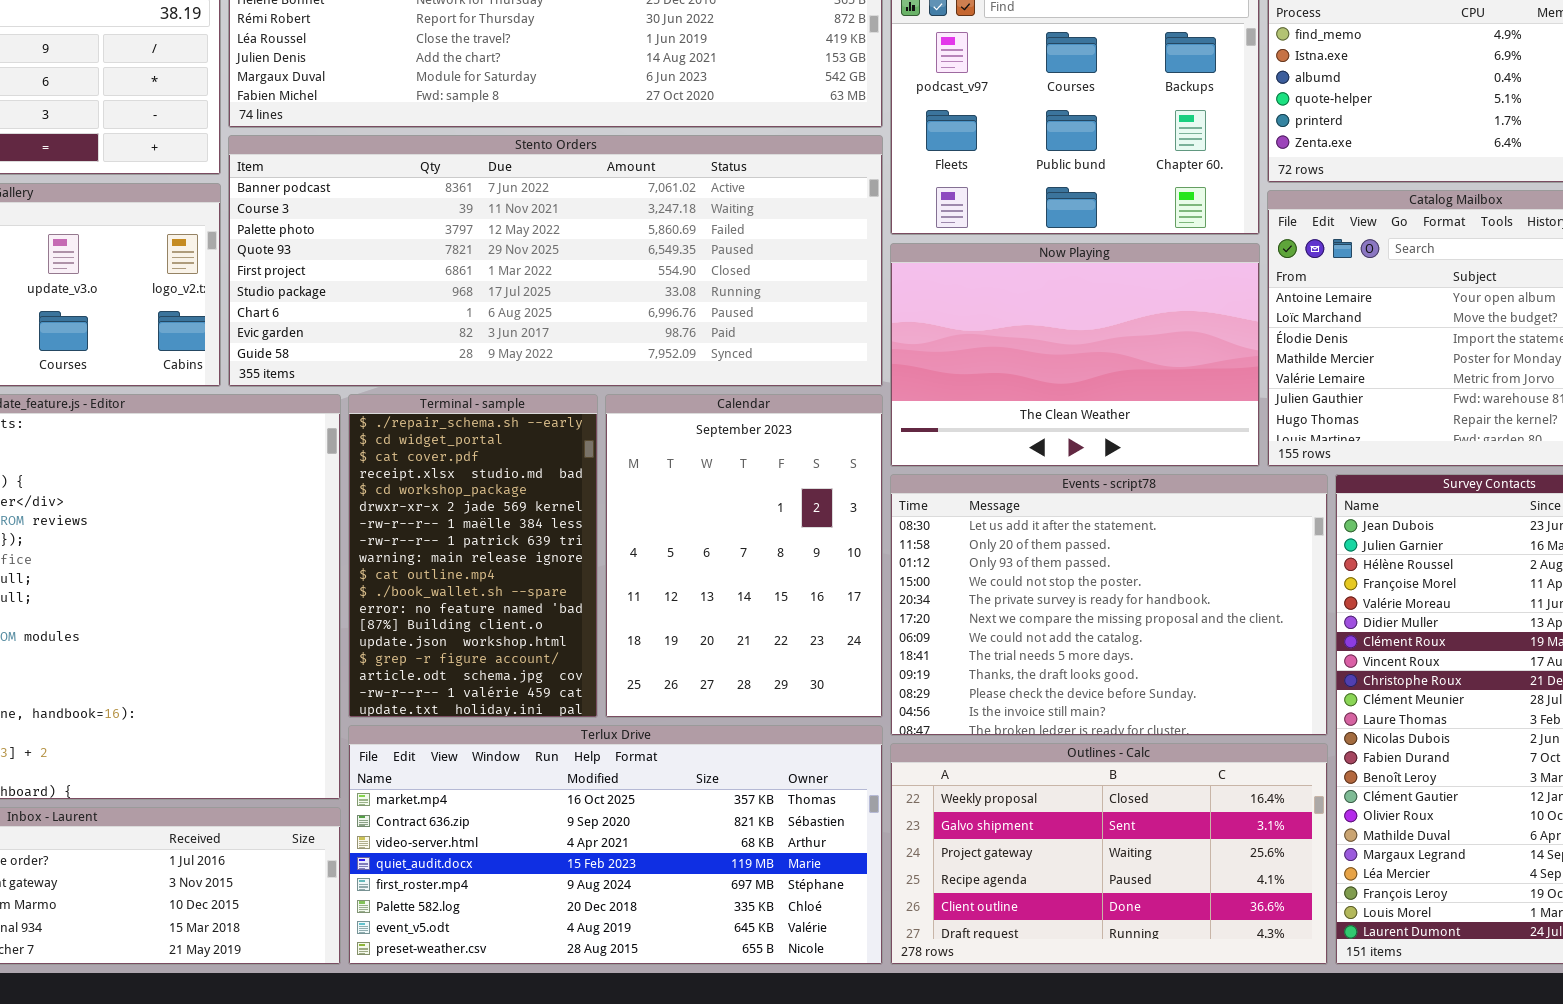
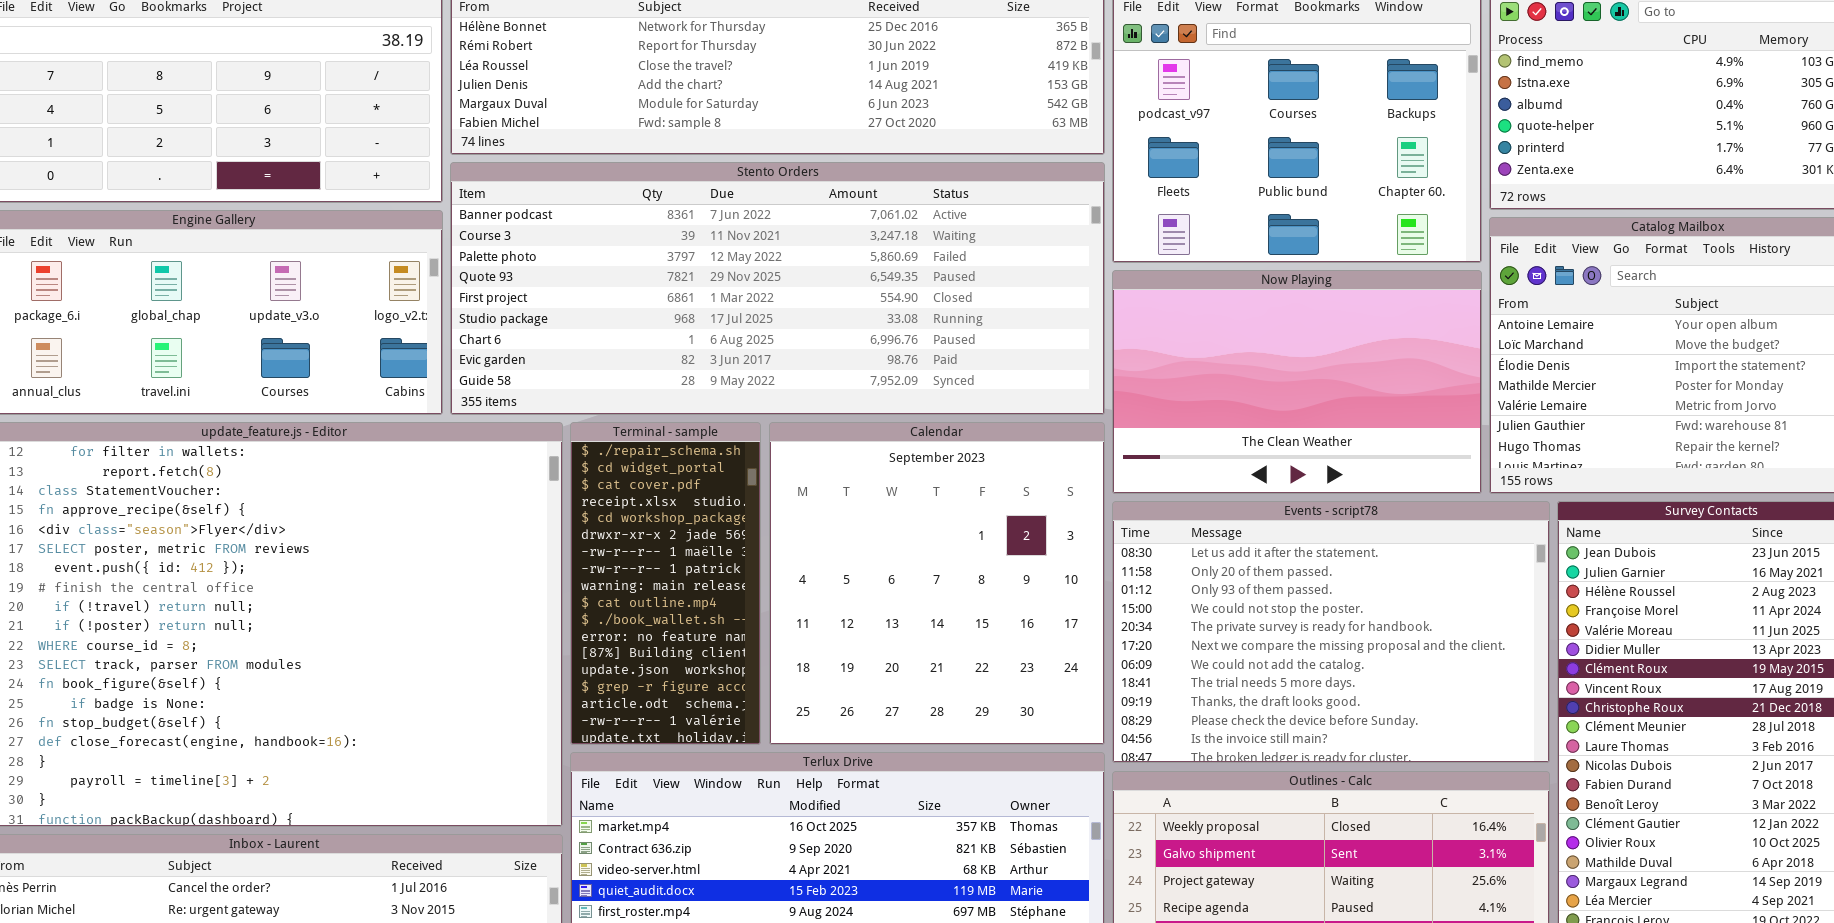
Terminal - sample: [348,394,598,718] -> [570,422,761,745], resized
Calendar: [605,394,883,718] -> [769,422,1105,745], resized

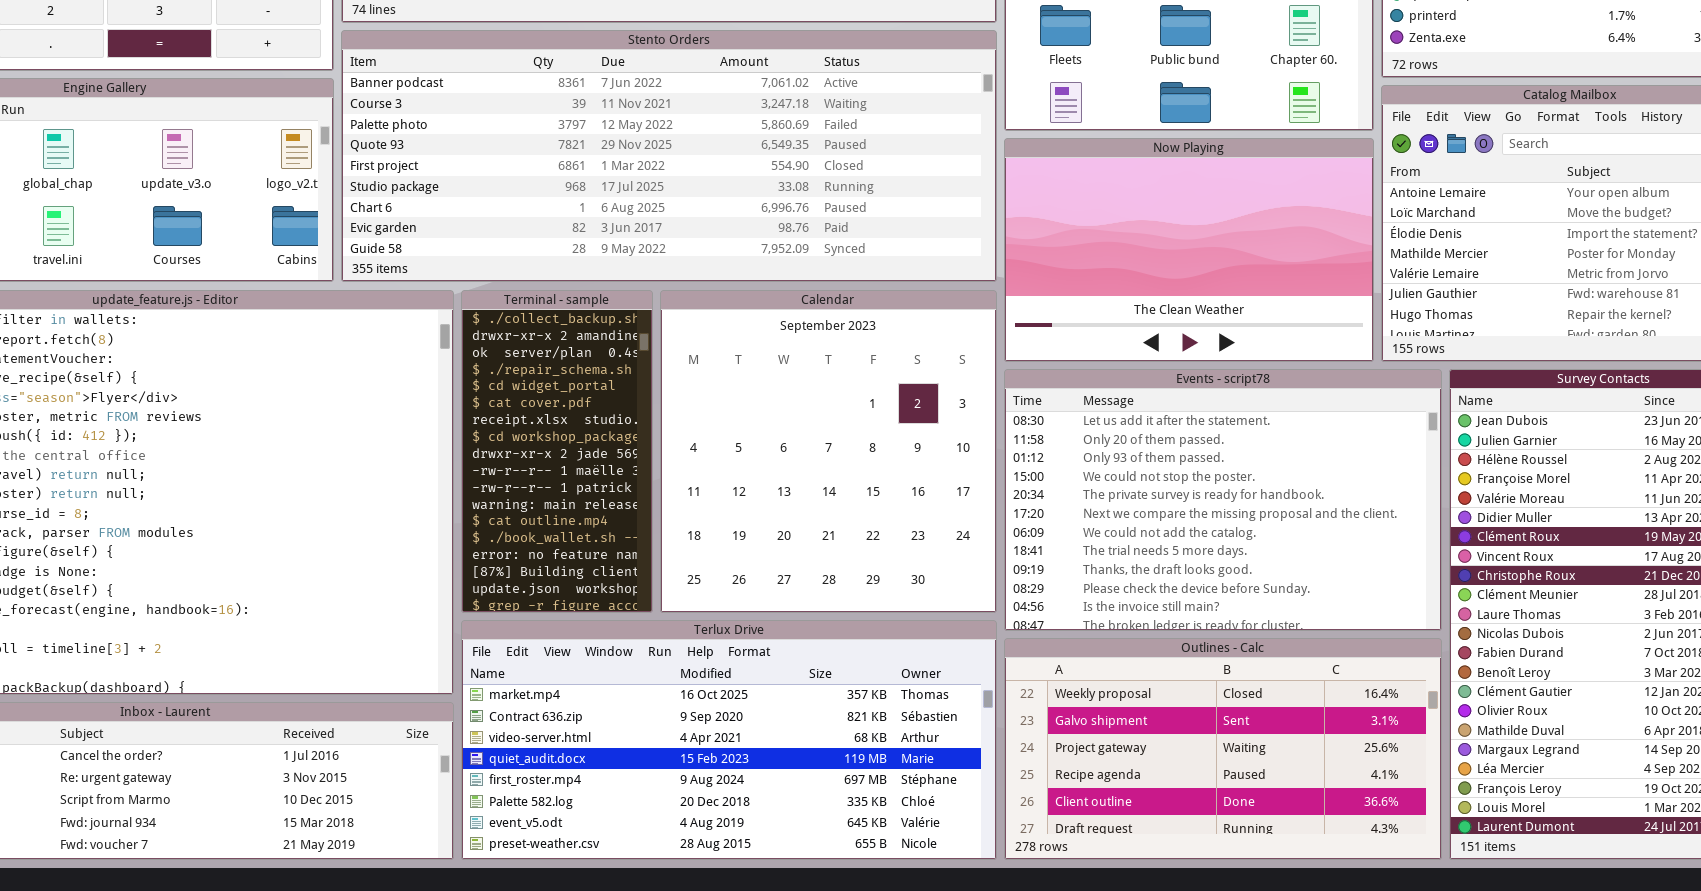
Terminal - sample: [570,422,761,745] -> [461,290,653,613], scrolled up 3 rows

